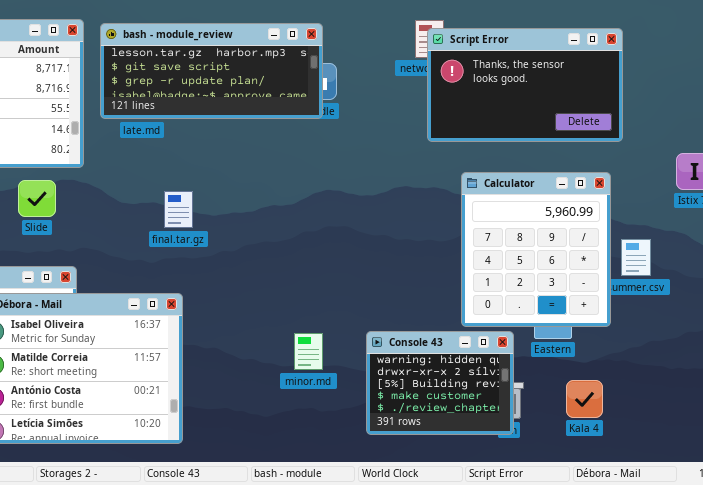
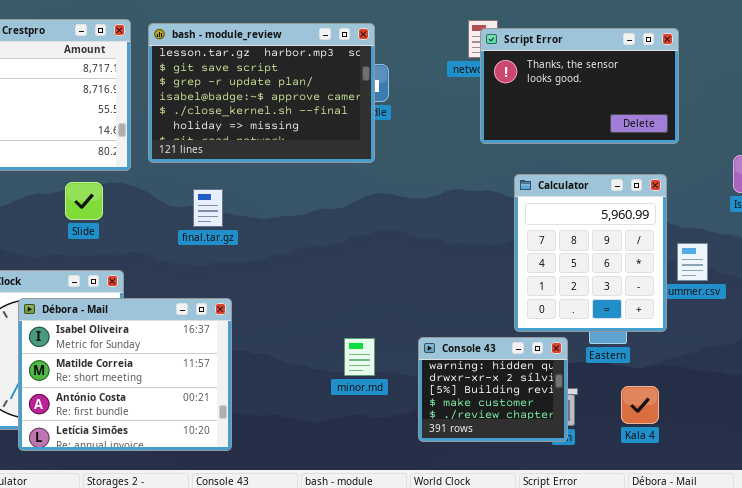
bash - module_review: [100,23,323,119] -> [148,23,375,163], resized
final.tar.gz: [164,191,193,228] -> [193,189,223,227], moved

